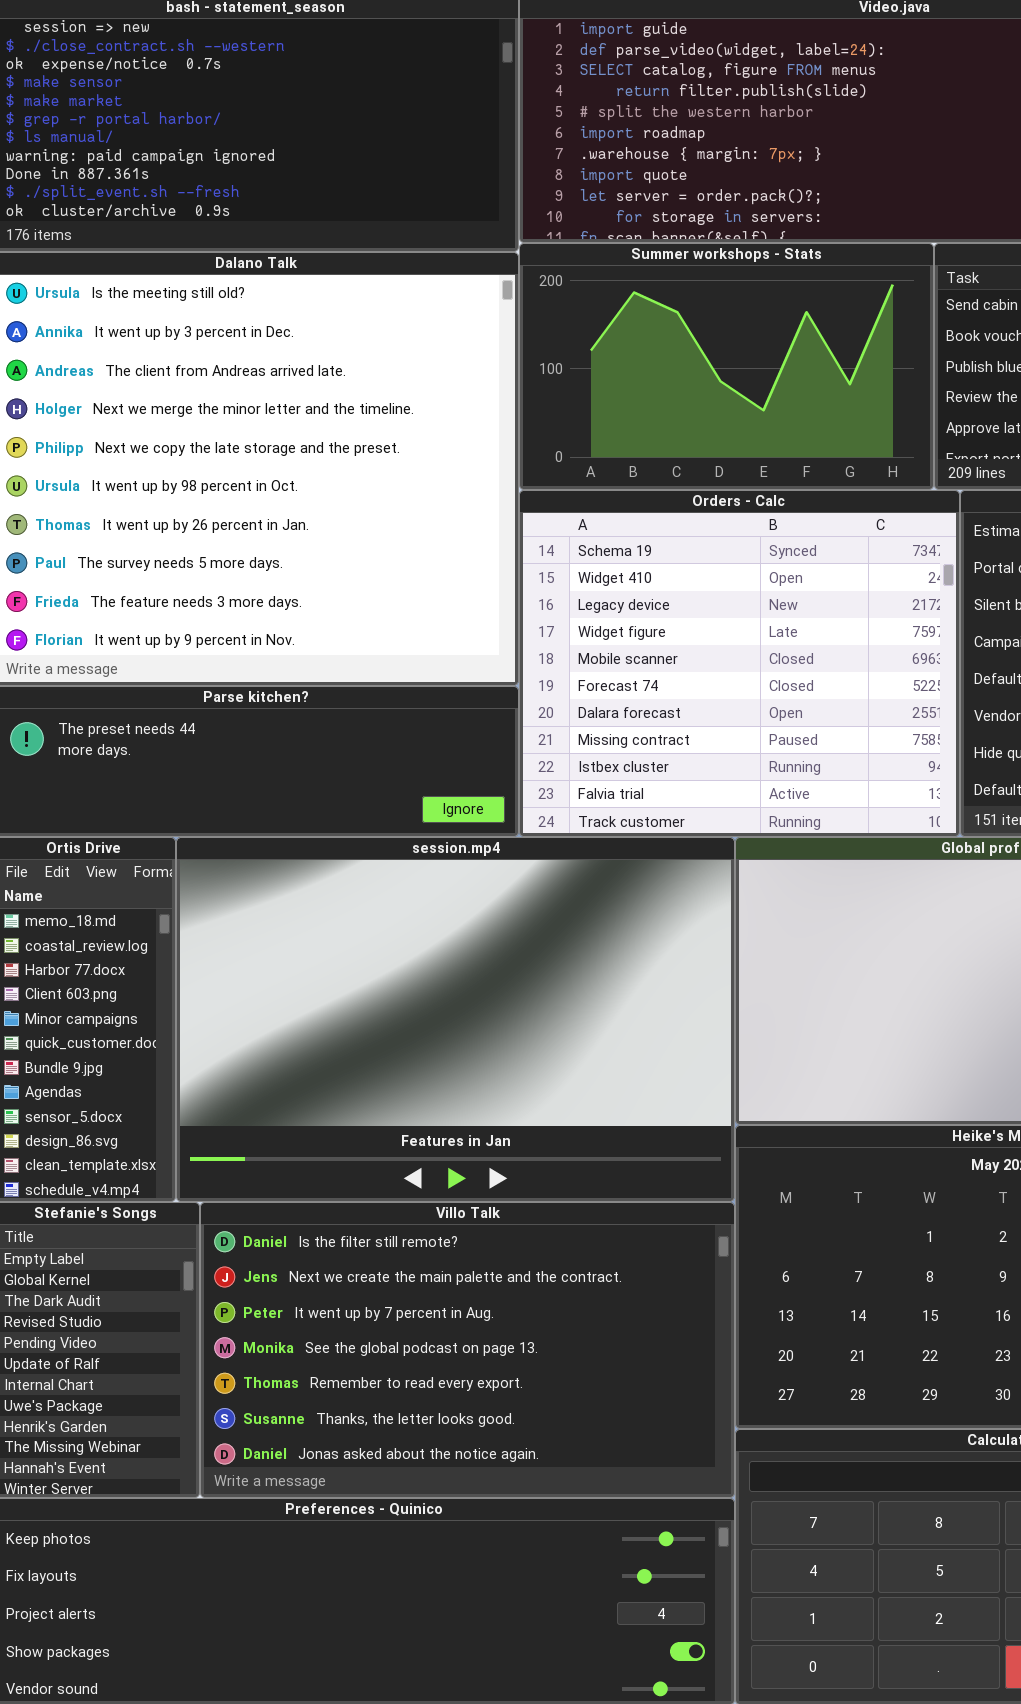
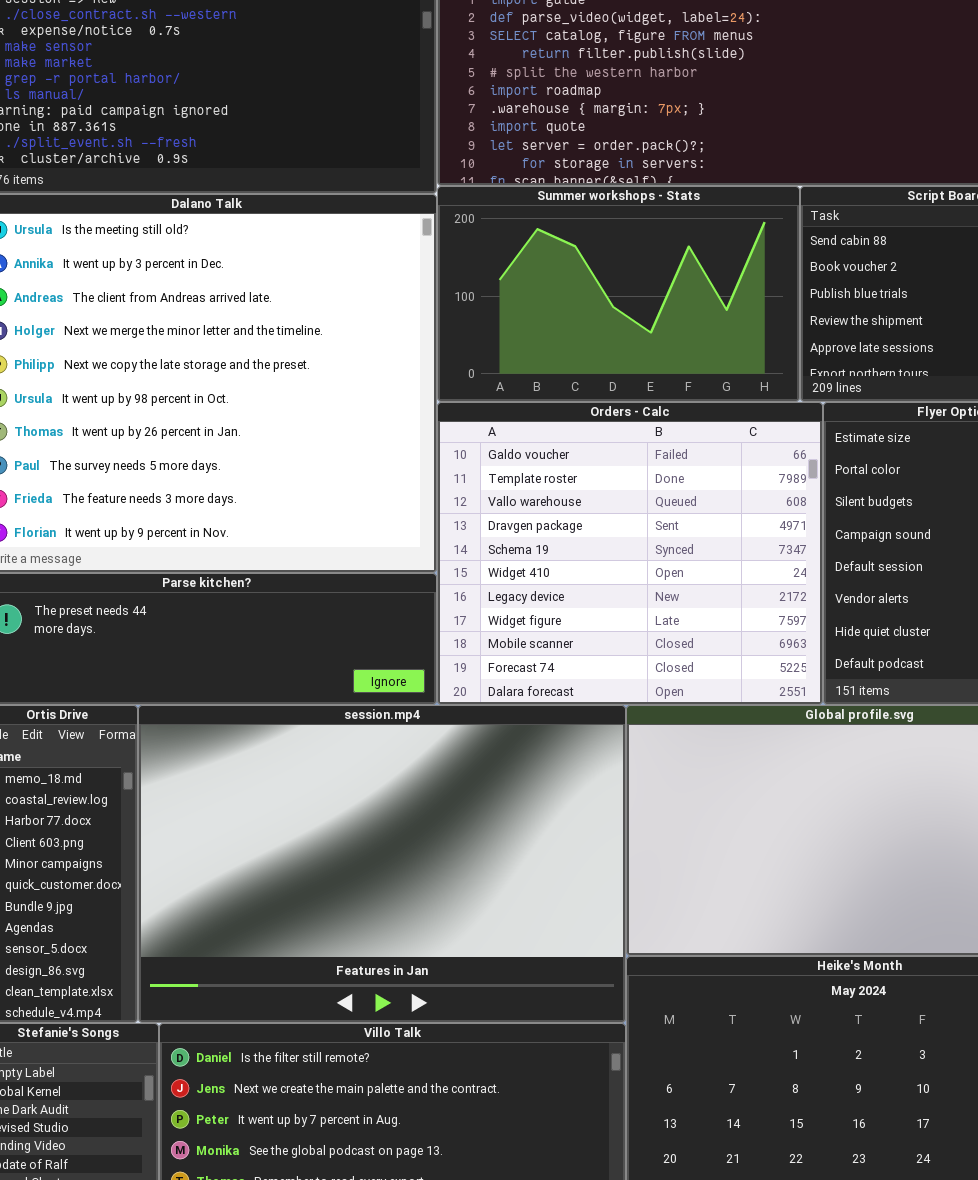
Orders - Calc: [519,490,960,837] -> [437,402,823,705], scrolled up 4 rows

